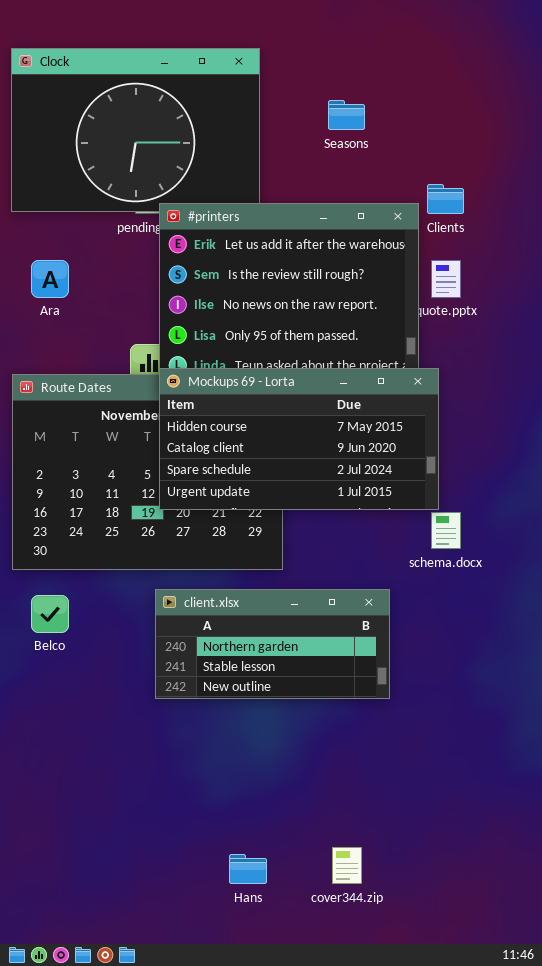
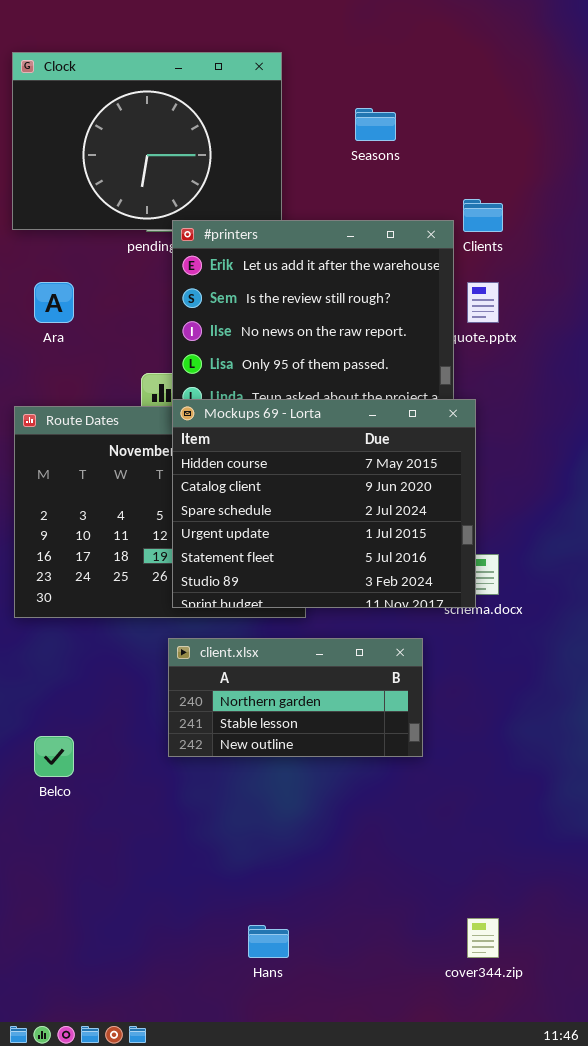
Mockups 69 - Lorta: [159,368,439,510] -> [172,399,476,608], resized
Belco: [31,595,69,633] -> [34,736,74,777], moved
cover344.zip: [332,847,362,884] -> [467,918,499,958], moved

